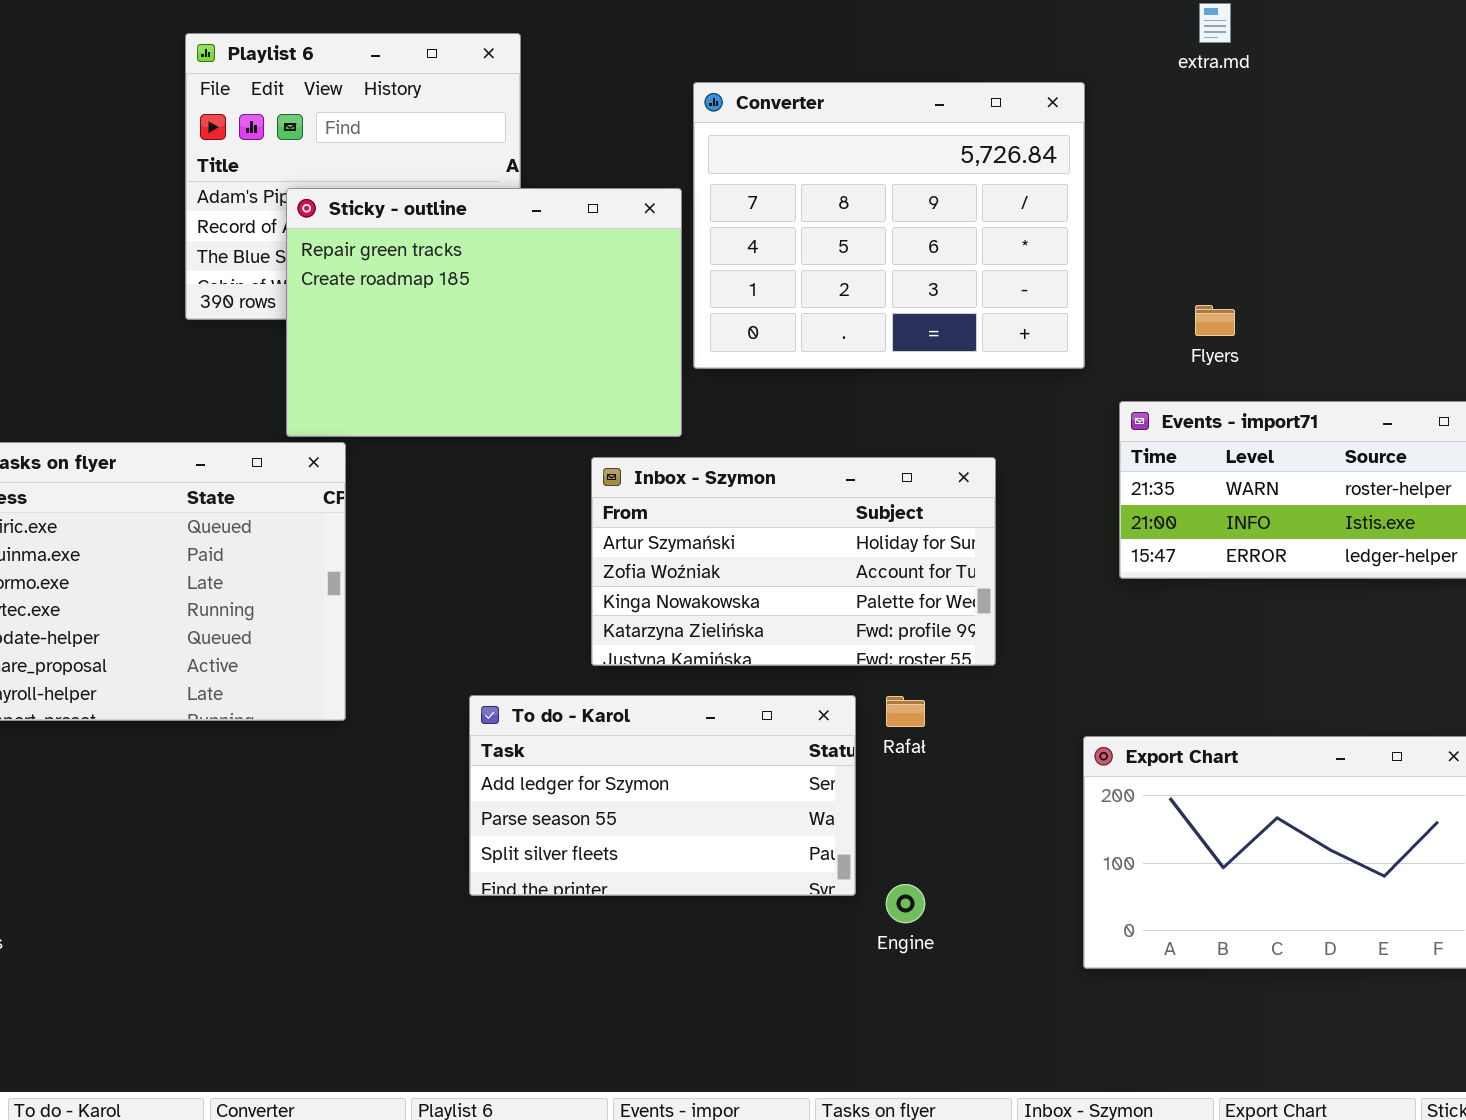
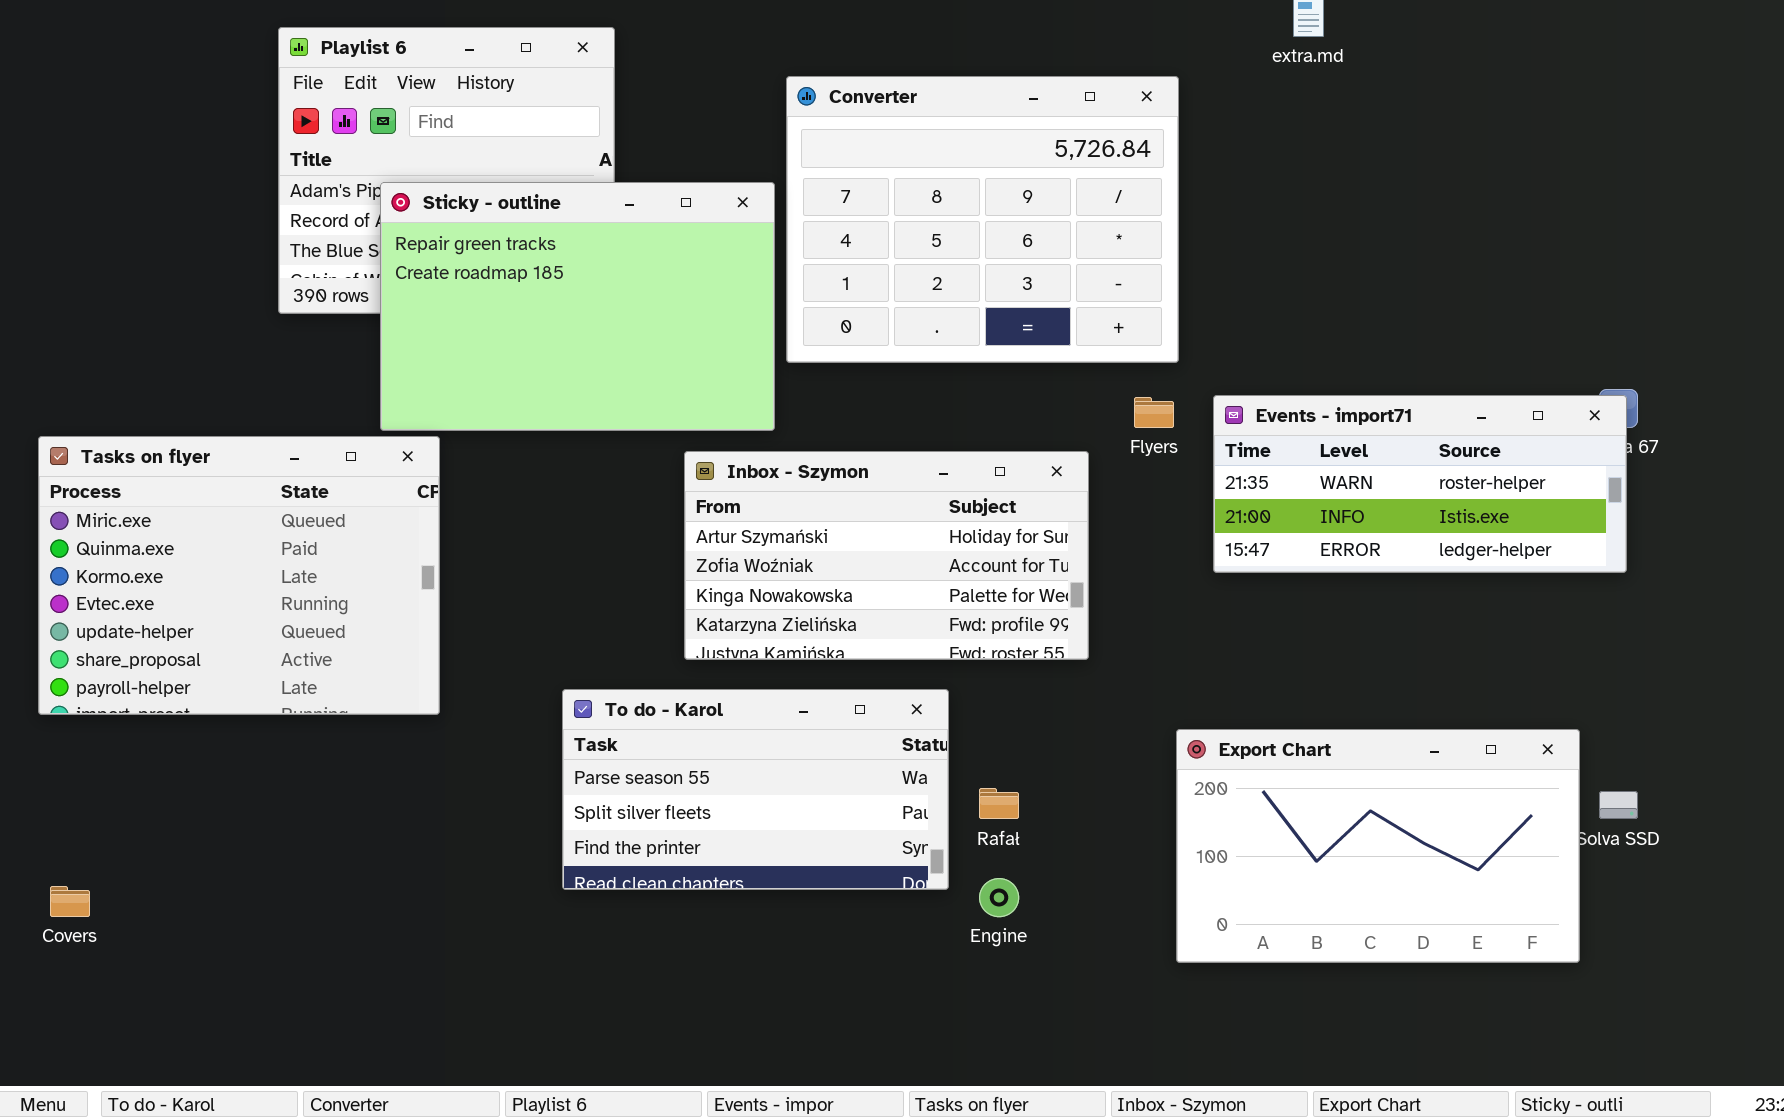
Flyers: [1195,305,1235,336] -> [1134,397,1174,428], moved
To do - Karol: [469,695,856,896] -> [562,689,949,890], scrolled down 1 row
Rafał: [886,696,925,727] -> [979,788,1019,819], moved

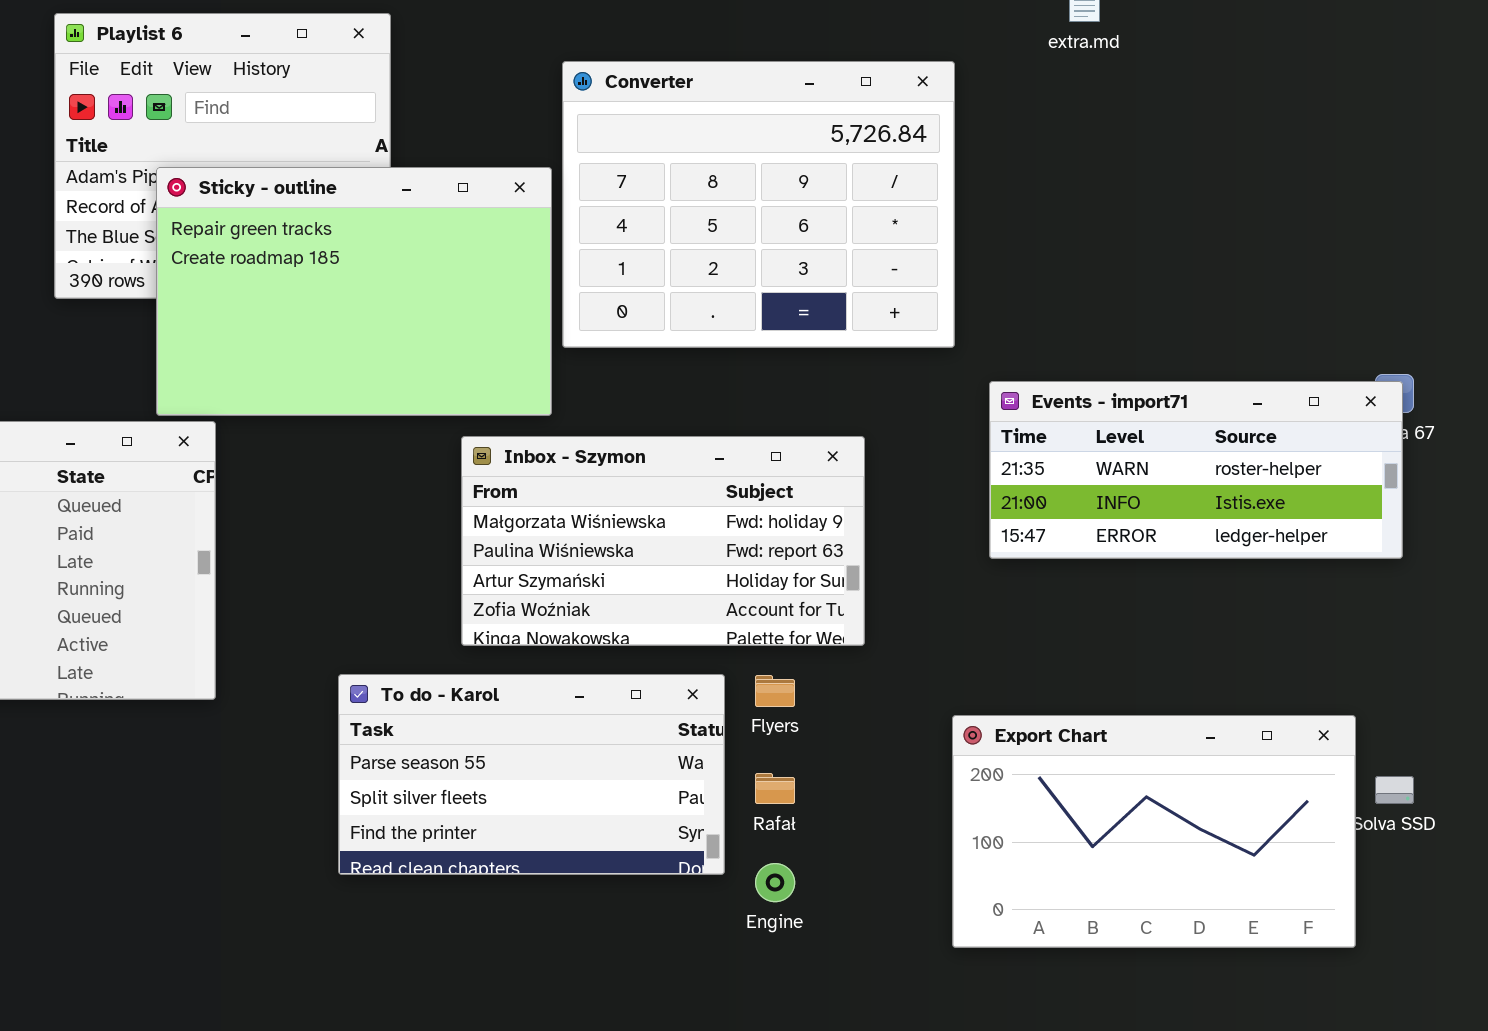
Flyers: [1134,397,1174,428] -> [755,675,795,707], moved
Inbox - Szymon: [684,451,1089,660] -> [461,436,865,646], scrolled up 2 rows

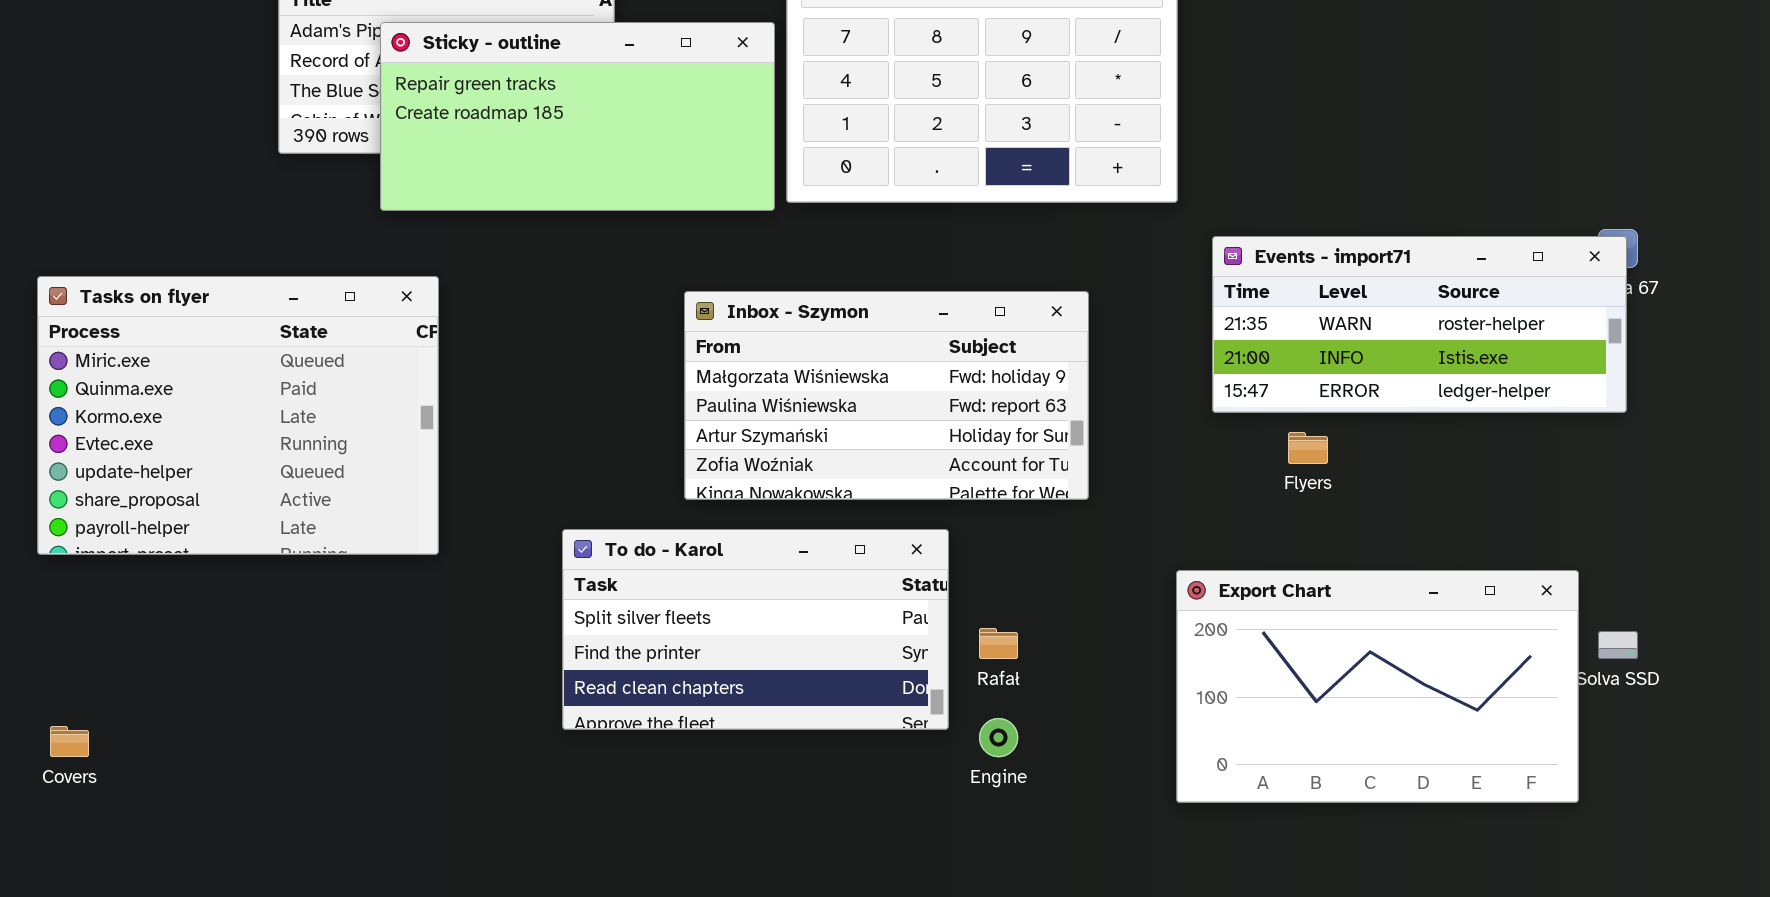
Sticky - outline: [156,167,552,416] -> [380,22,775,211], resized
To do - Karol: [338,674,725,875] -> [562,529,949,730], scrolled down 1 row
Flyers: [755,675,795,707] -> [1288,432,1328,464], moved

